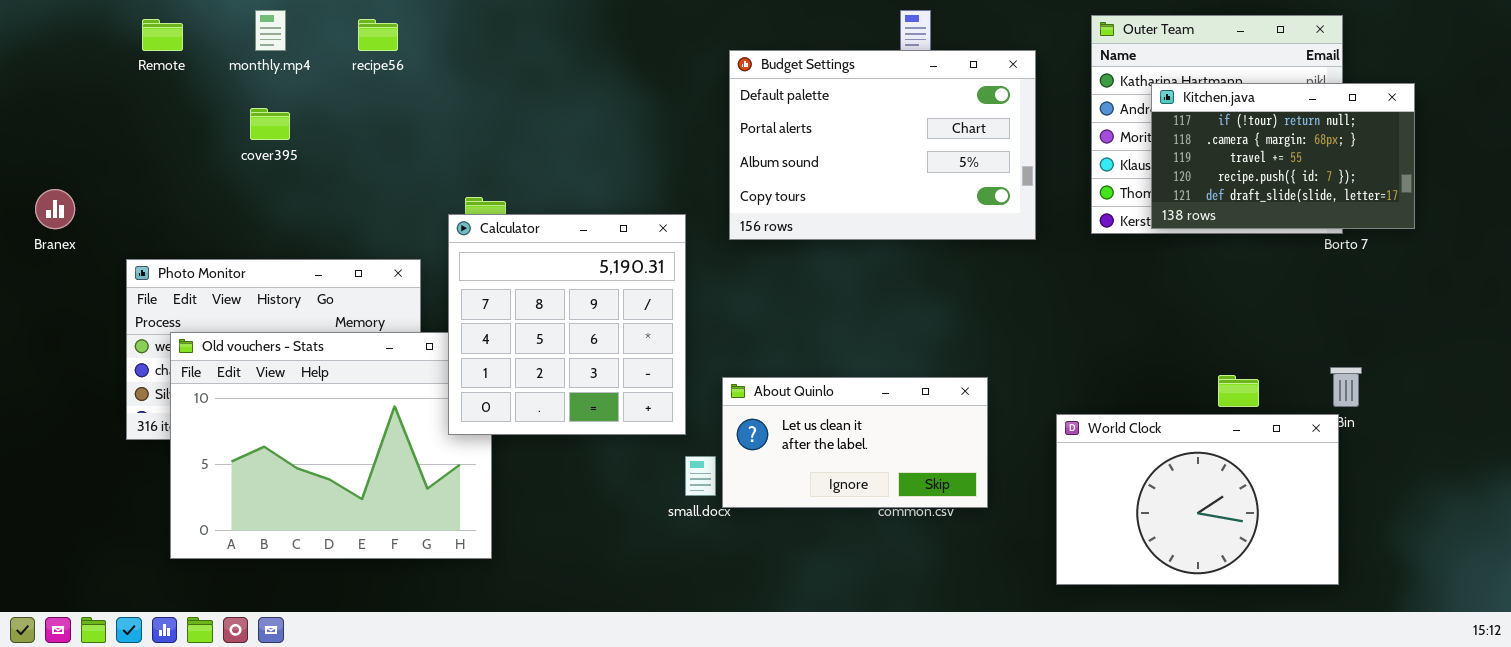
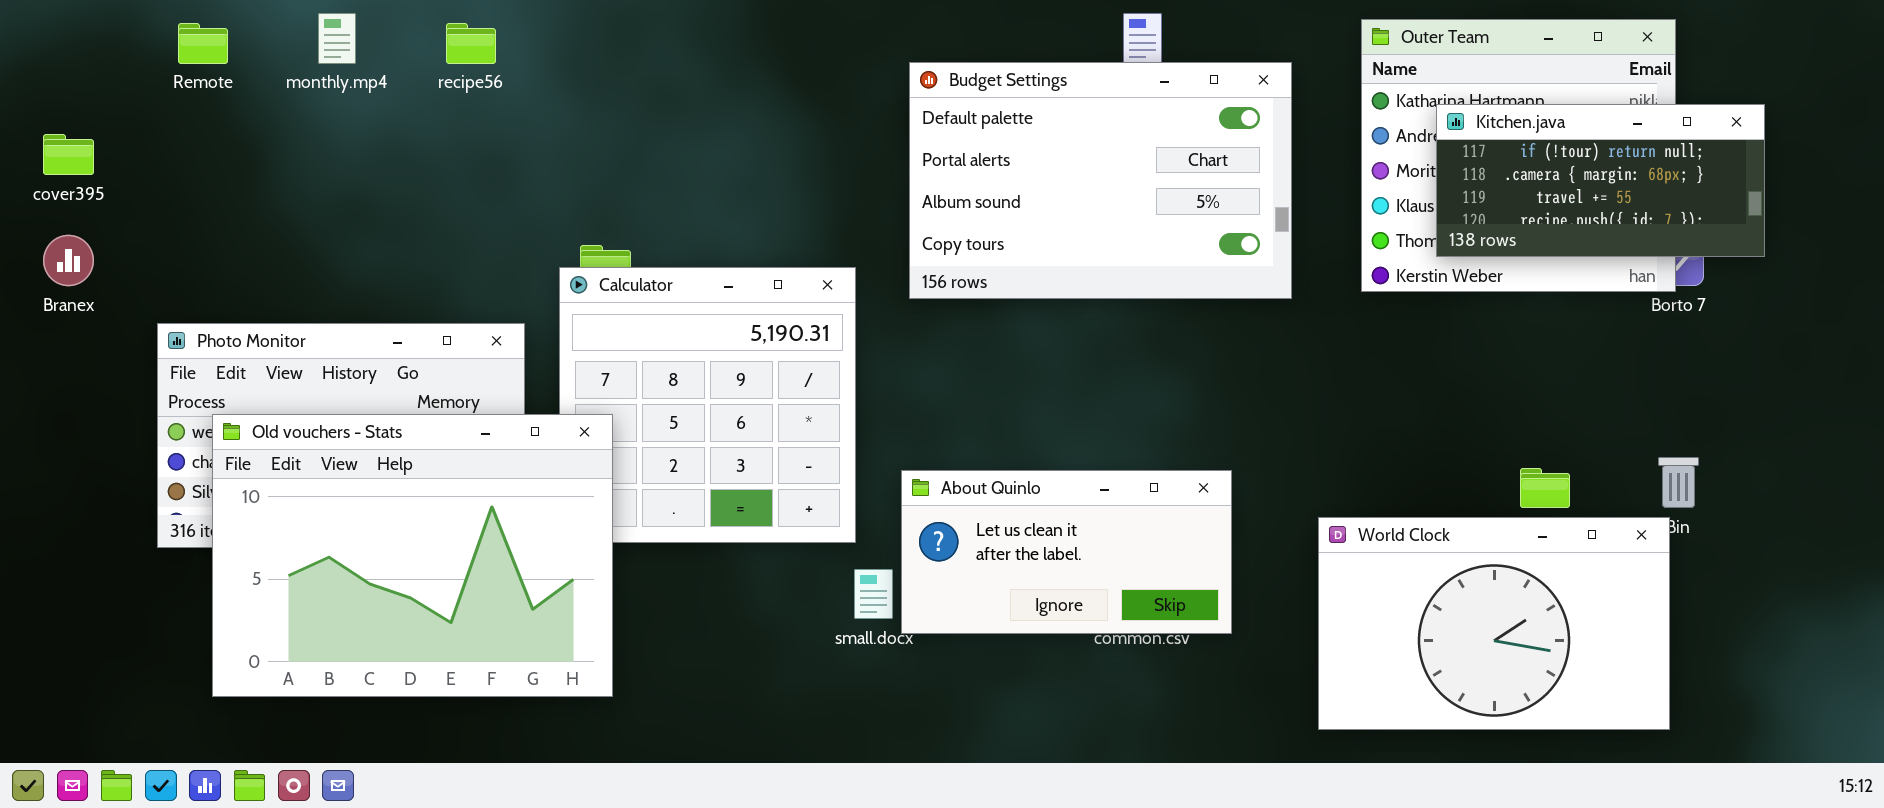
Kitchen.java: [1151,83,1415,229] -> [1436,104,1765,257], resized
cover395: [250,108,290,140] -> [43,134,94,175], moved
Old vouchers - Stats: [170,332,492,559] -> [212,414,613,697], raised

